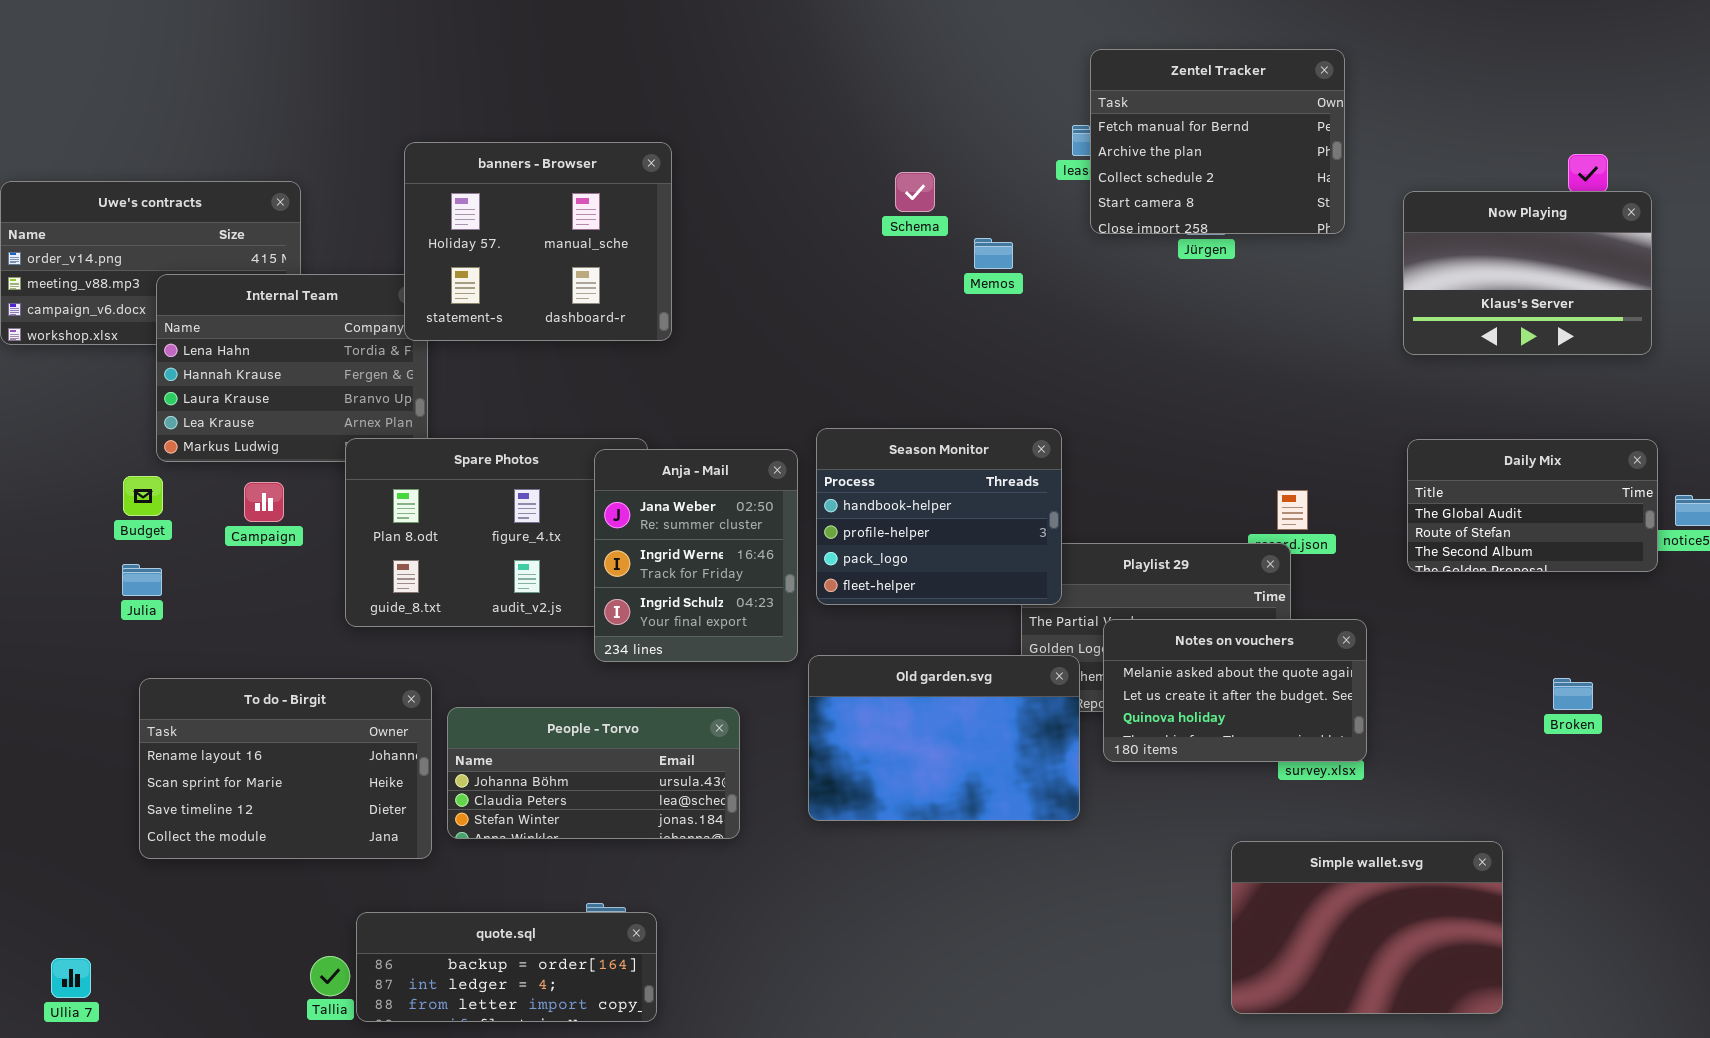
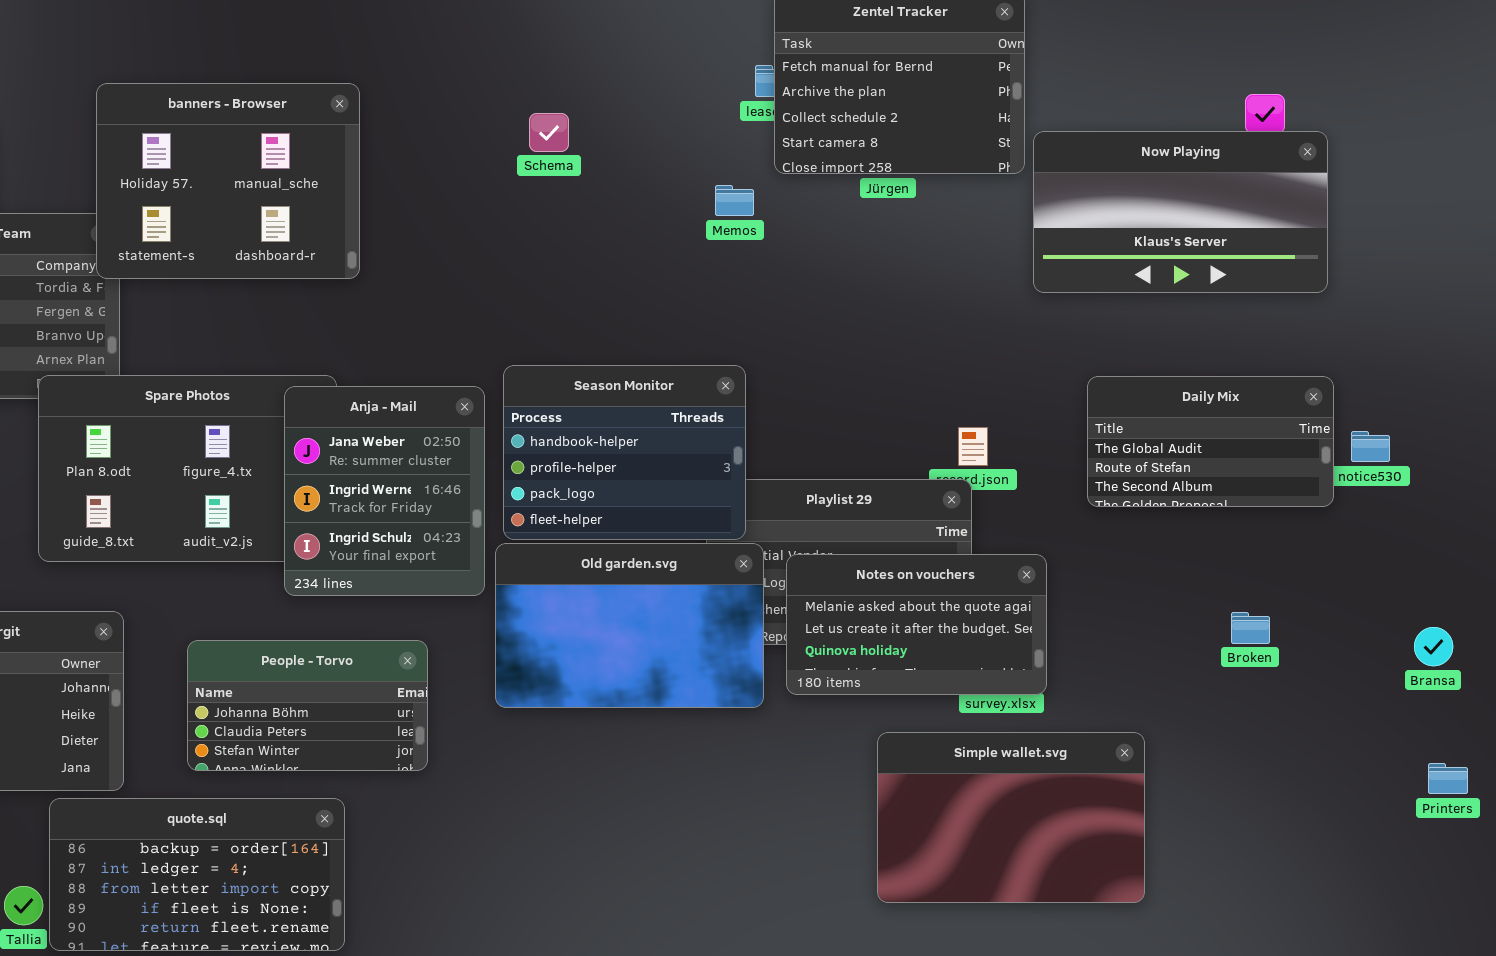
Schema: [895,172,935,212] -> [529,113,569,152], moved
Now Playing: [1403,191,1652,355] -> [1033,131,1328,293], resized
Memos: [974,238,1013,269] -> [715,185,754,216], moved
Old garden.svg: [808,655,1080,821] -> [495,543,764,708], moved
People - Torvo: [447,707,740,839] -> [187,640,428,771], resized
Simple wallet.svg: [1231,841,1503,1014] -> [877,732,1145,903], moved
quote.sql: [356,912,657,1022] -> [49,798,345,951], resized

